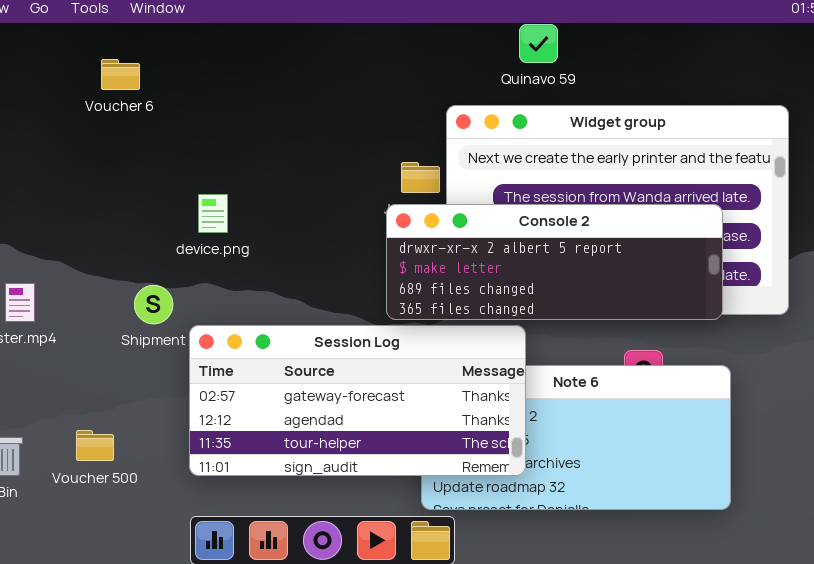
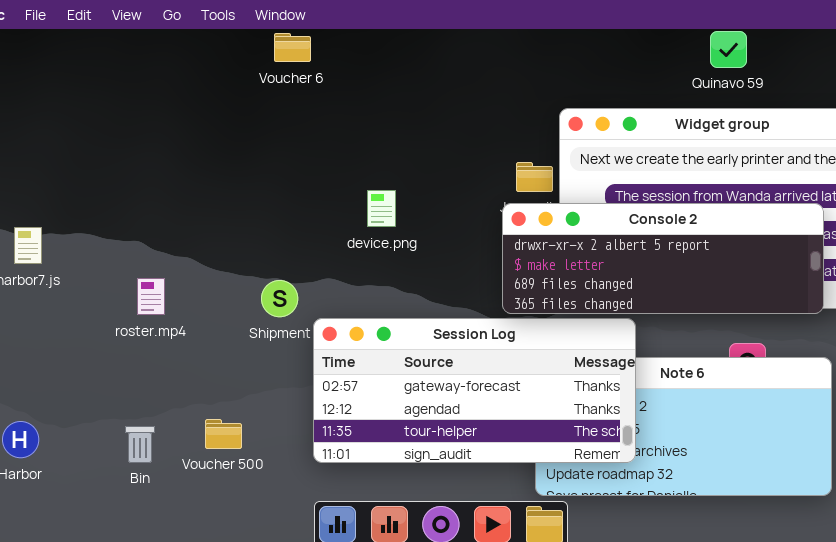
Quinavo 59: [519,24,558,63] -> [710,31,747,68], moved
Voucher 6: [101,59,140,90] -> [274,33,311,62], moved
device.png: [198,194,228,233] -> [367,190,396,227], moved

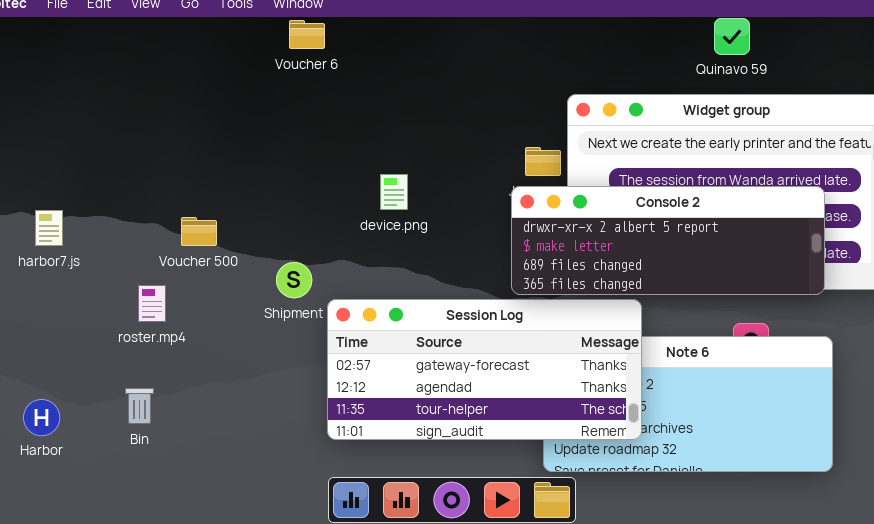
roster.mp4: [137,278,165,315] -> [138,285,166,322], moved
Voucher 500: [205,419,242,449] -> [181,217,217,246], moved
Bin: [125,426,155,463] -> [125,388,154,424], moved

